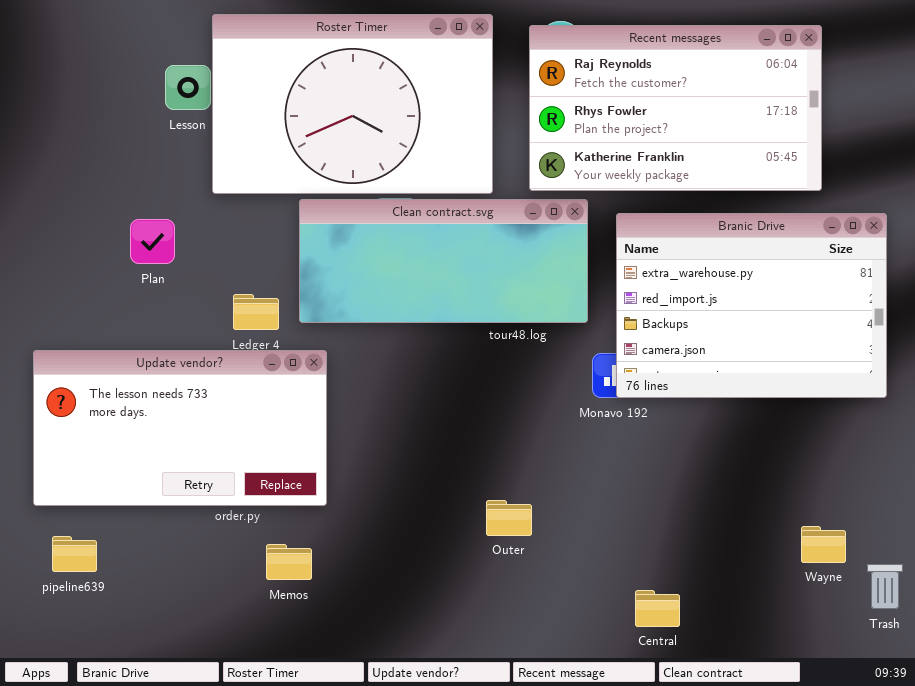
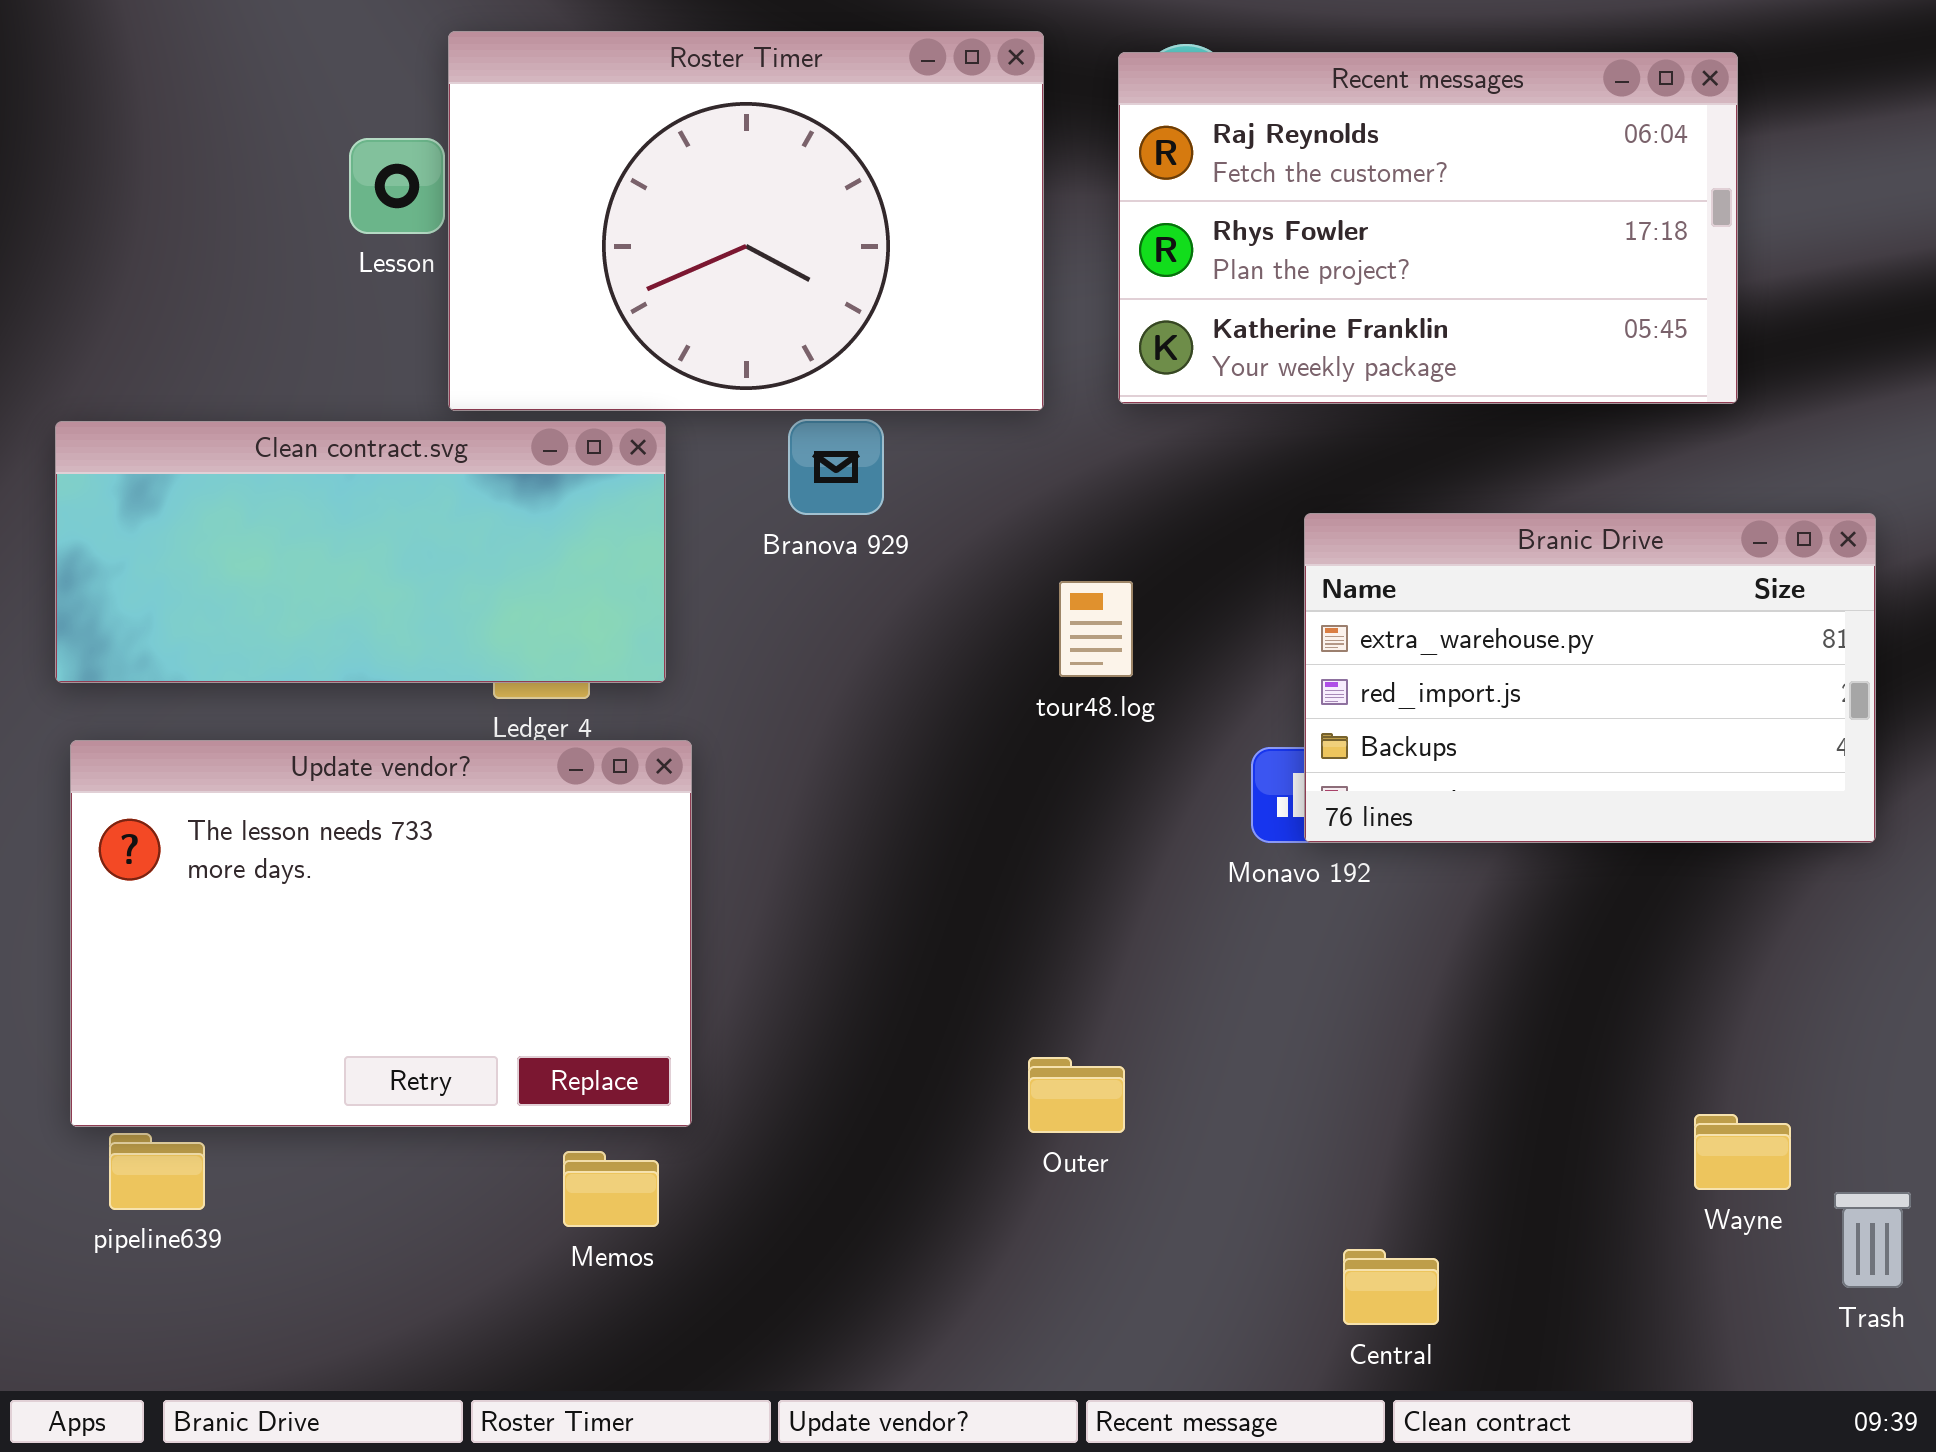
Clean contract.svg: [299,199,588,323] -> [55,421,666,683], moved
Branic Drive: [616,213,887,398] -> [1304,513,1876,843], resized
Update vendor?: [33,350,327,506] -> [70,740,692,1127], resized

